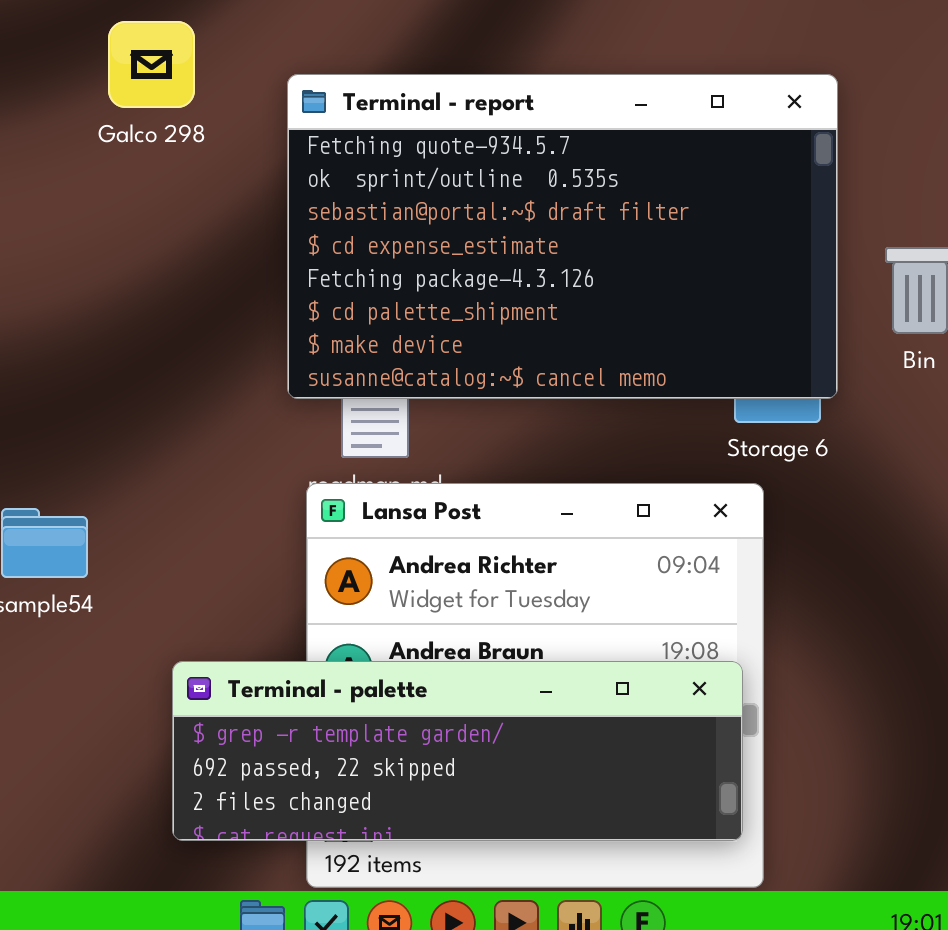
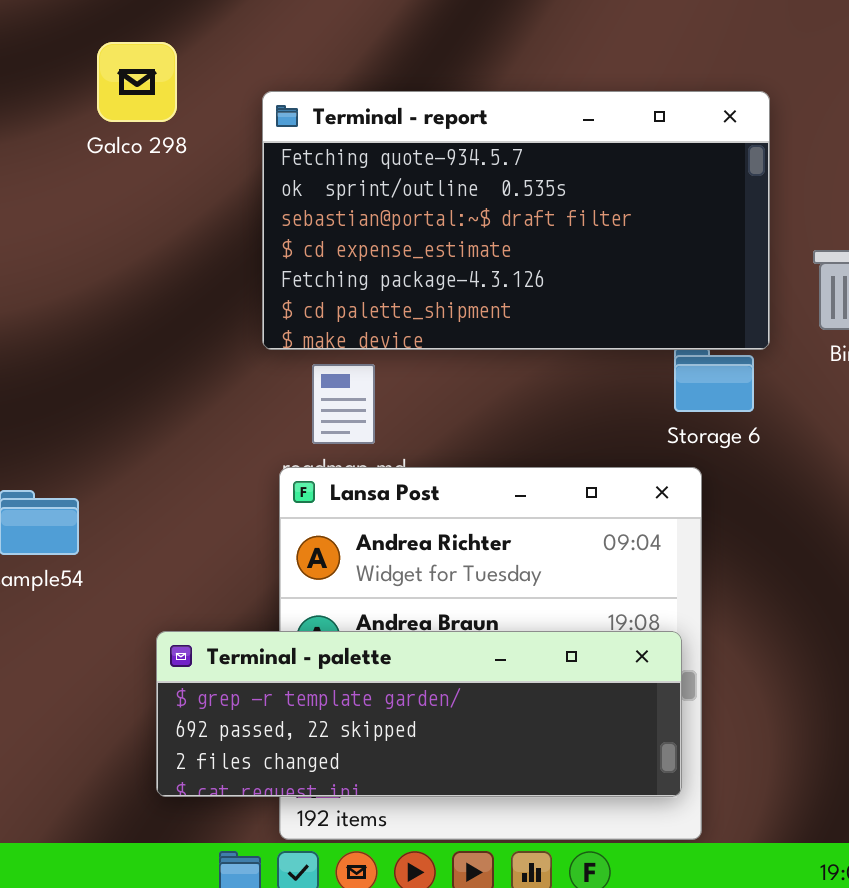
Terminal - report: [287,74,838,399] -> [262,91,770,350], resized

